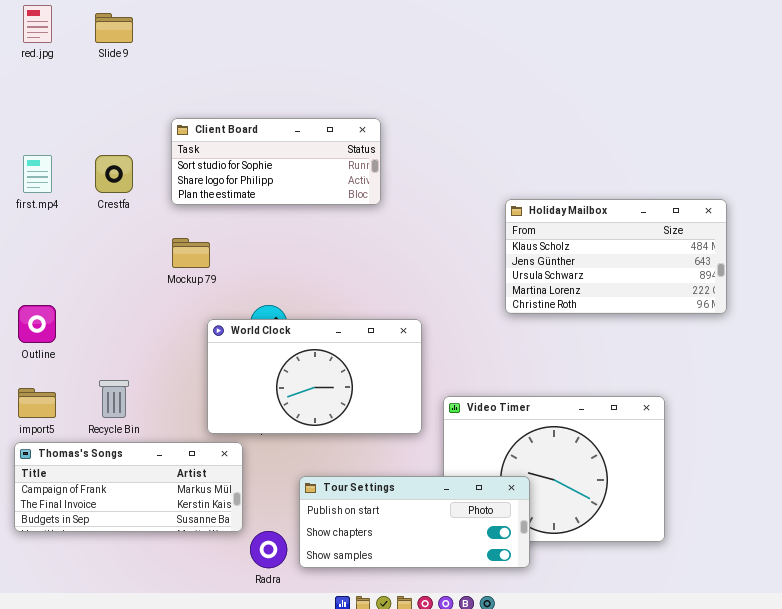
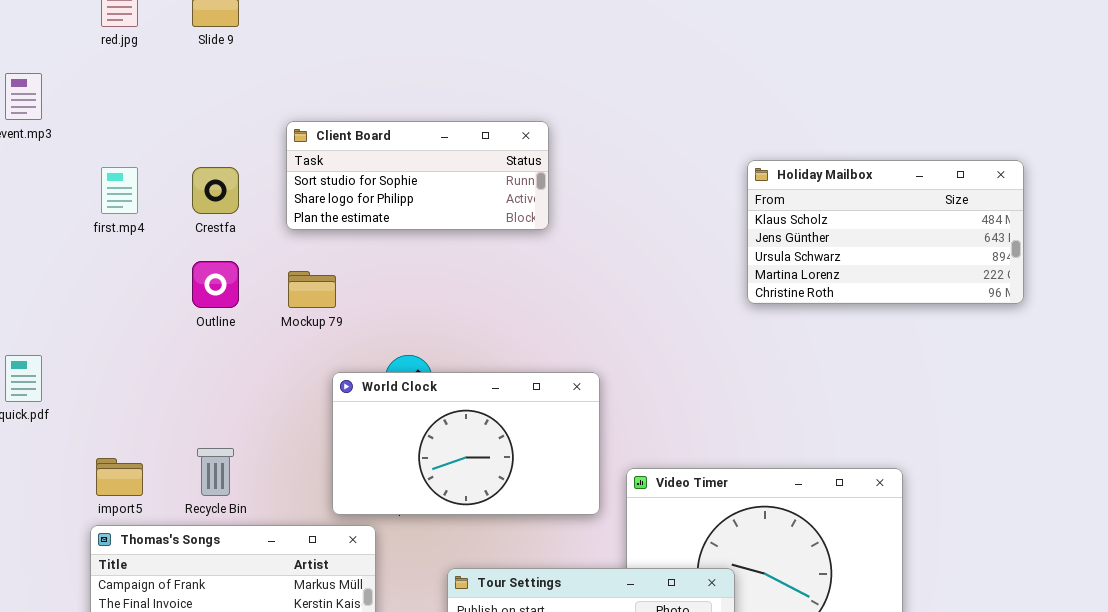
Holiday Mailbox: [505,199,727,314] -> [747,160,1024,304], moved
Outline: [18,305,56,343] -> [192,261,239,308], moved

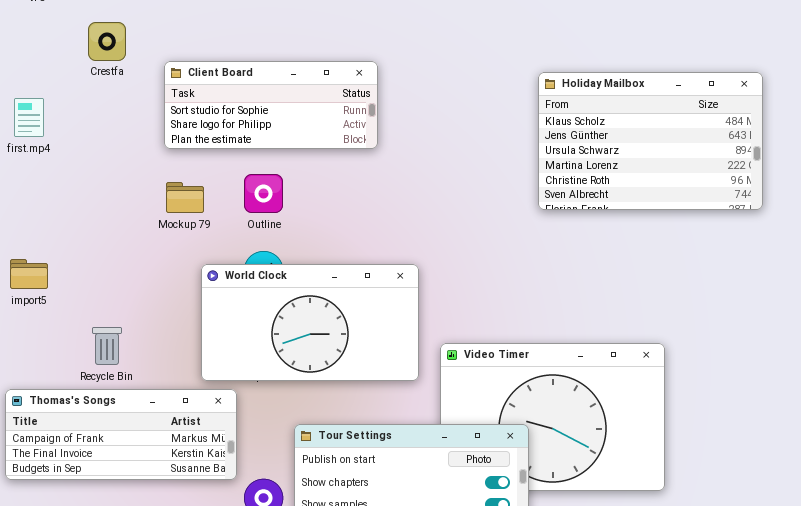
Holiday Mailbox: [747,160,1024,304] -> [538,72,763,210], resized
Crestfa: [192,167,239,214] -> [88,22,126,61], moved
Outline: [192,261,239,308] -> [244,174,283,213], moved
import5: [96,458,143,496] -> [10,259,48,289], moved

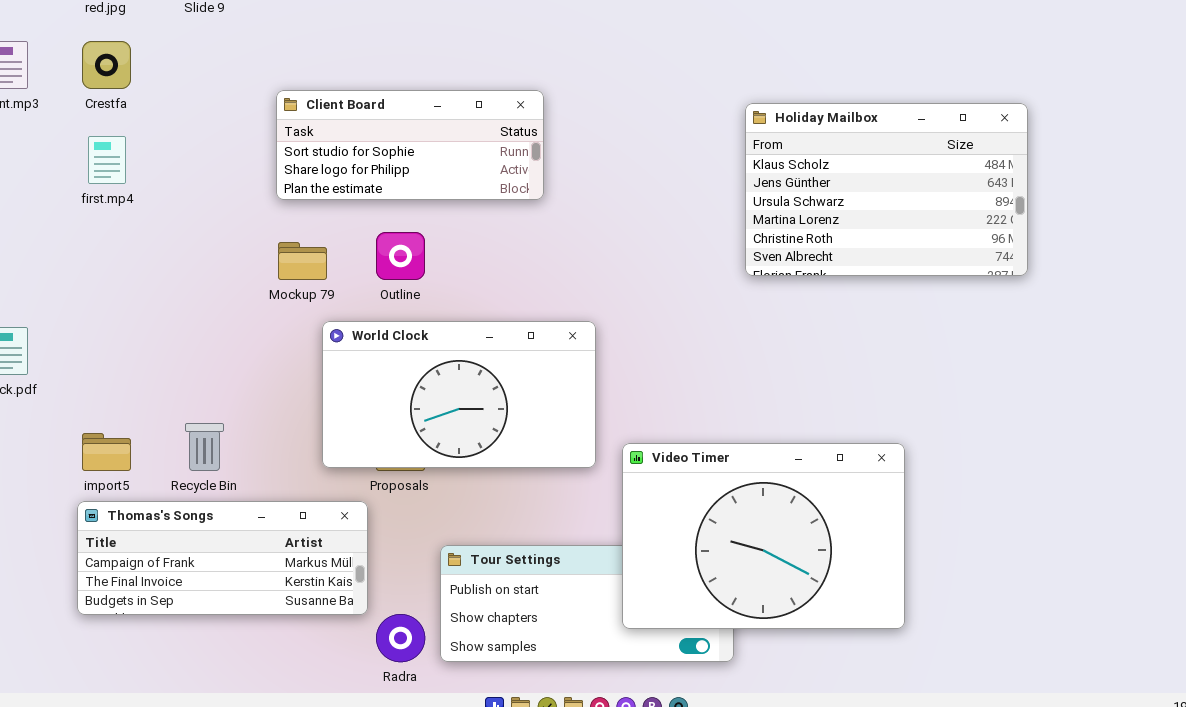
Crestfa: [88,22,126,61] -> [82,41,131,89], moved
import5: [10,259,48,289] -> [82,433,131,471], moved
World Clock: [201,264,419,381] -> [322,321,596,468], moved
Video Timer: [440,343,665,491] -> [622,443,905,629], raised

